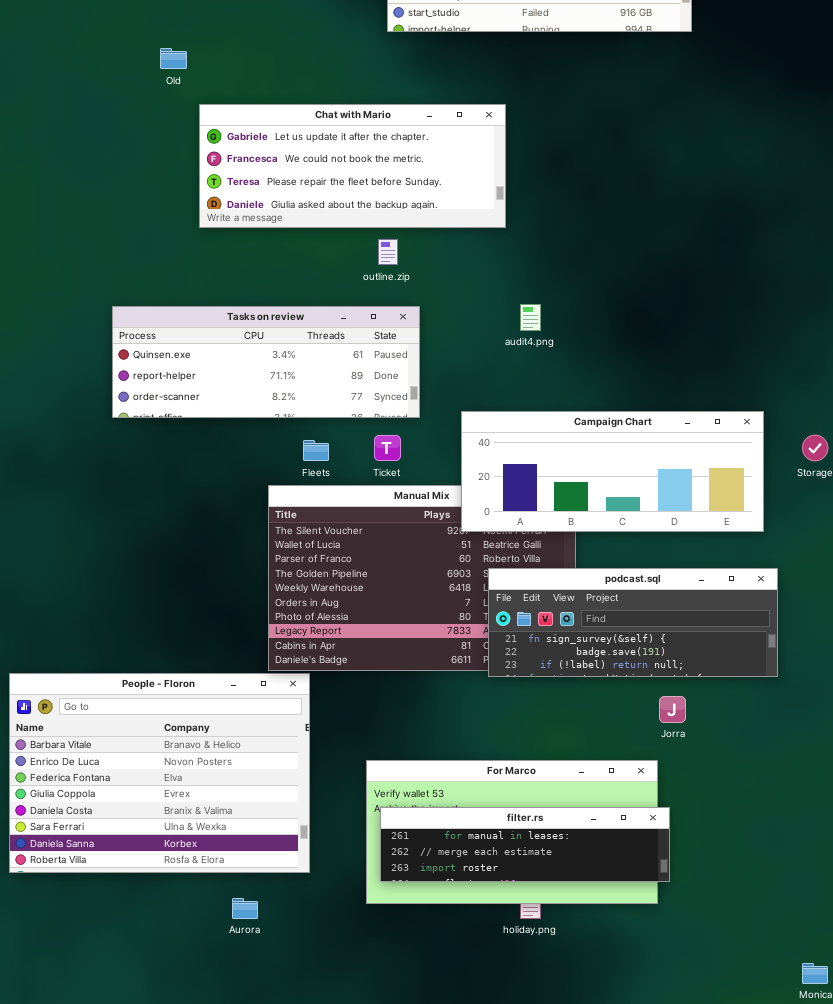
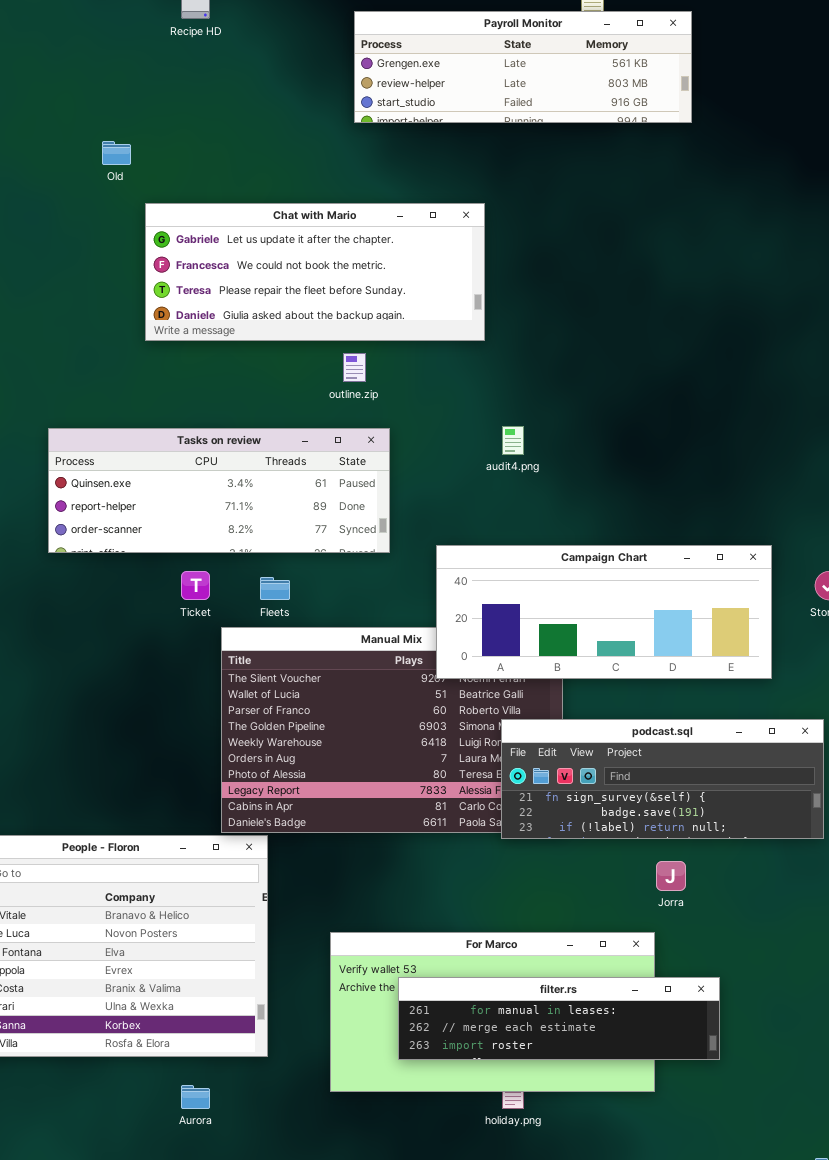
Ticket: [374,435,401,461] -> [181,571,210,600], moved
podcast.sql: [488,568,778,677] -> [501,719,824,839], moved
filter.rs: [380,807,670,882] -> [398,977,720,1060], moved

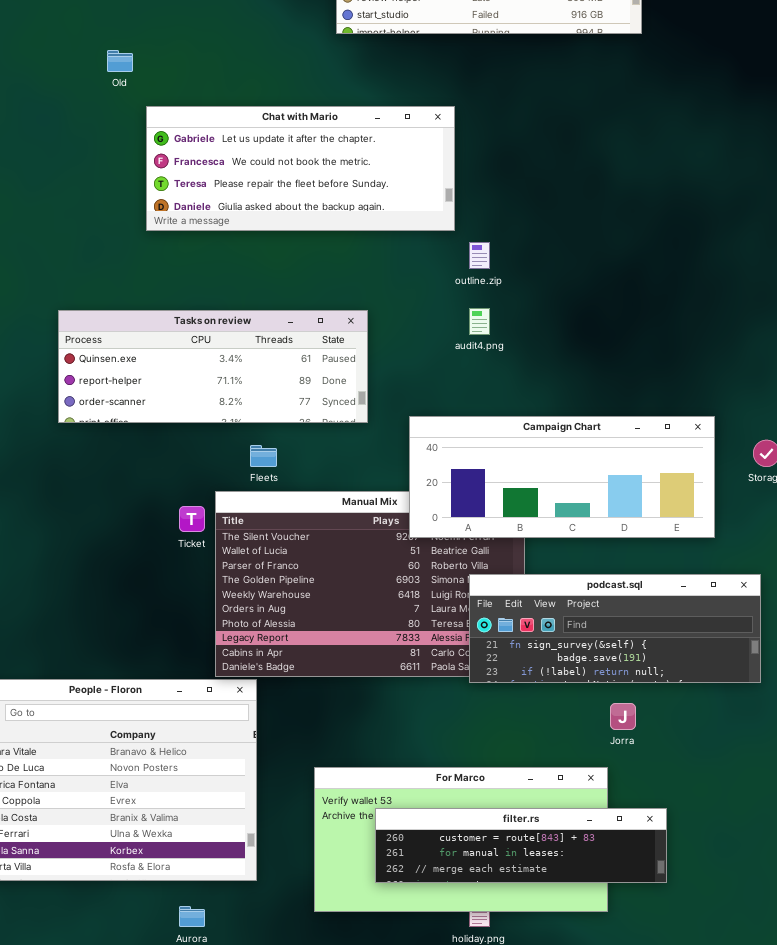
outline.zip: [343,353,366,382] -> [469,242,490,269], moved
Ticket: [181,571,210,600] -> [179,506,205,532], moved
filter.rs: [398,977,720,1060] -> [375,808,667,883], scrolled up 1 row

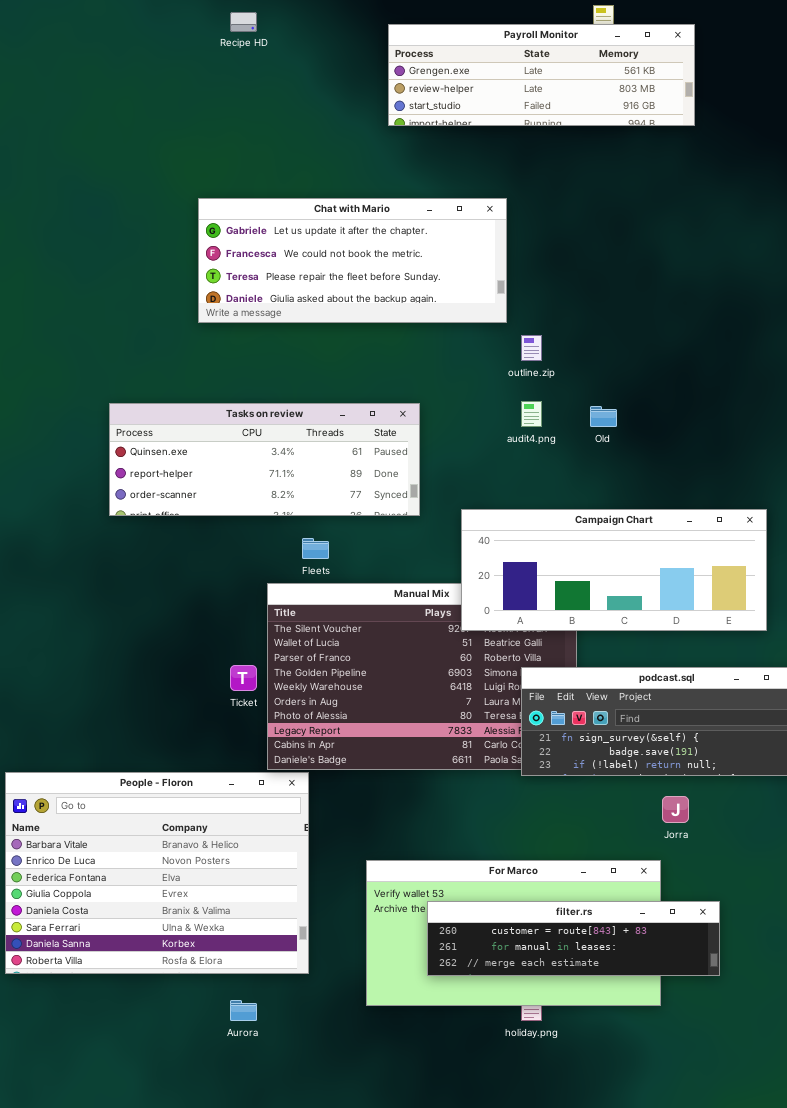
Old: [107,50,133,72] -> [590,406,617,427], moved
Ticket: [179,506,205,532] -> [230,665,257,691], moved

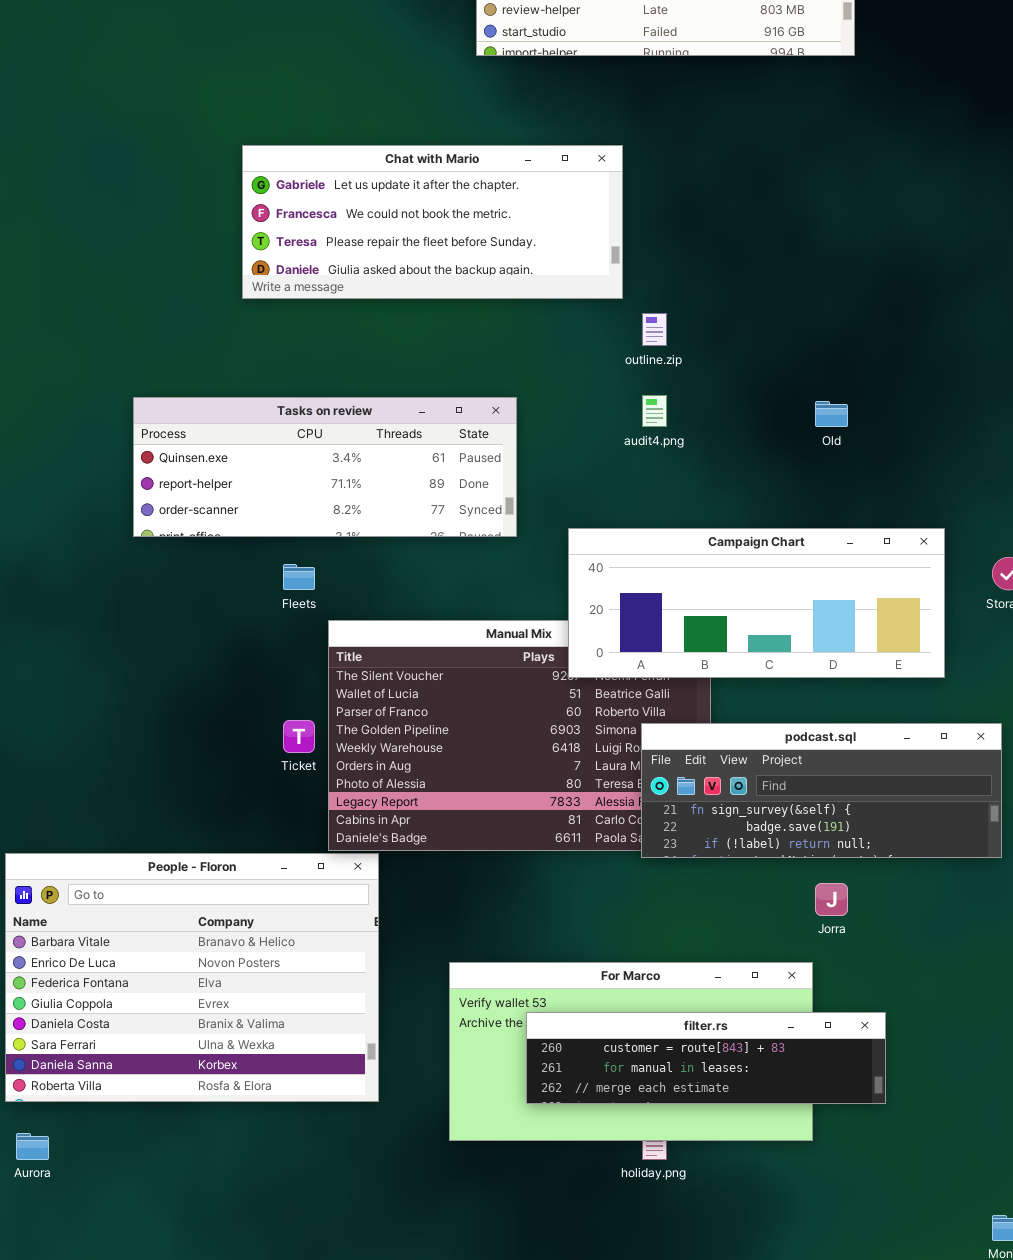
Old: [590,406,617,427] -> [815,401,848,427], moved
Fleets: [302,538,329,559] -> [283,564,315,590], moved
Aurora: [230,1000,257,1021] -> [16,1133,49,1160], moved

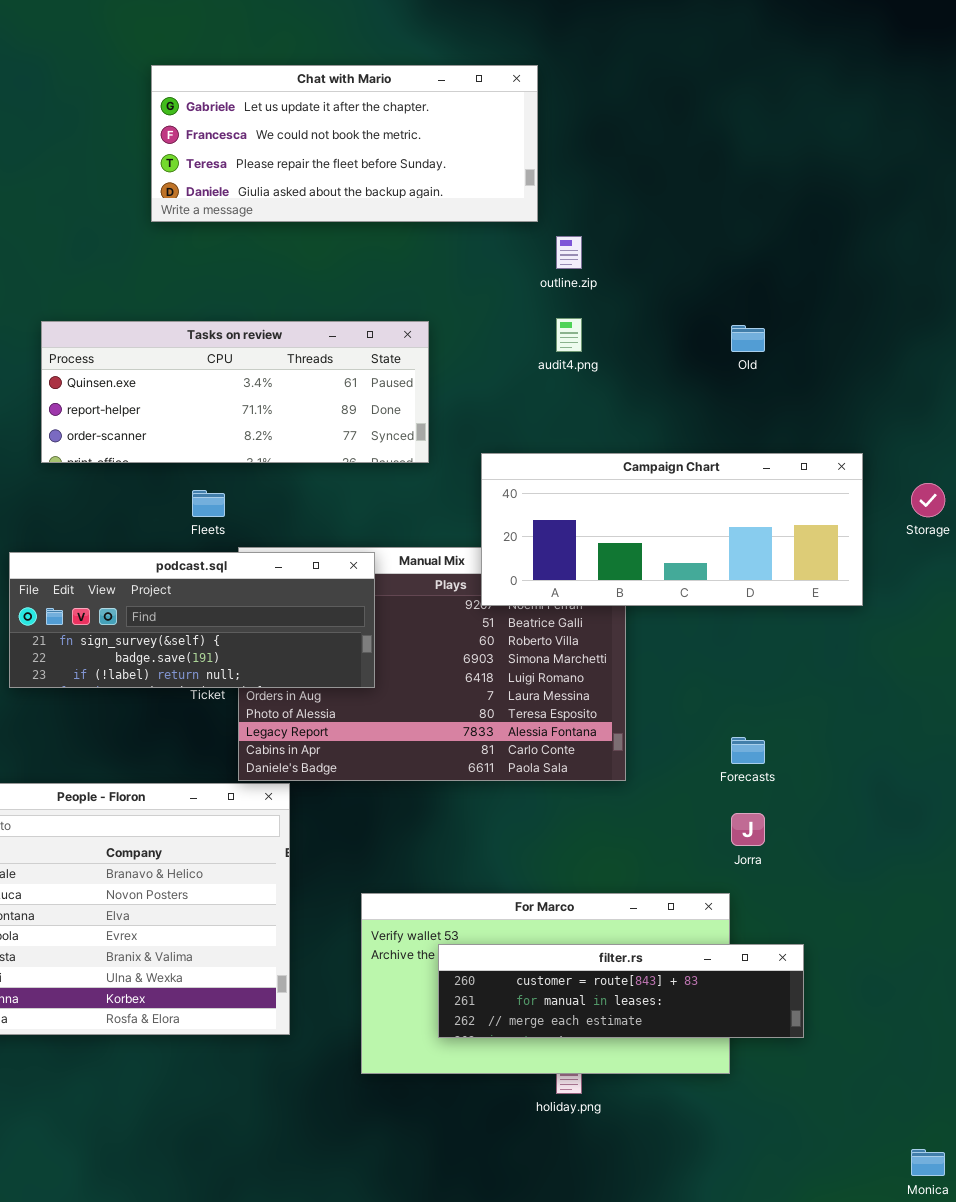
podcast.sql: [641,723,1002,858] -> [9,552,375,688], moved

